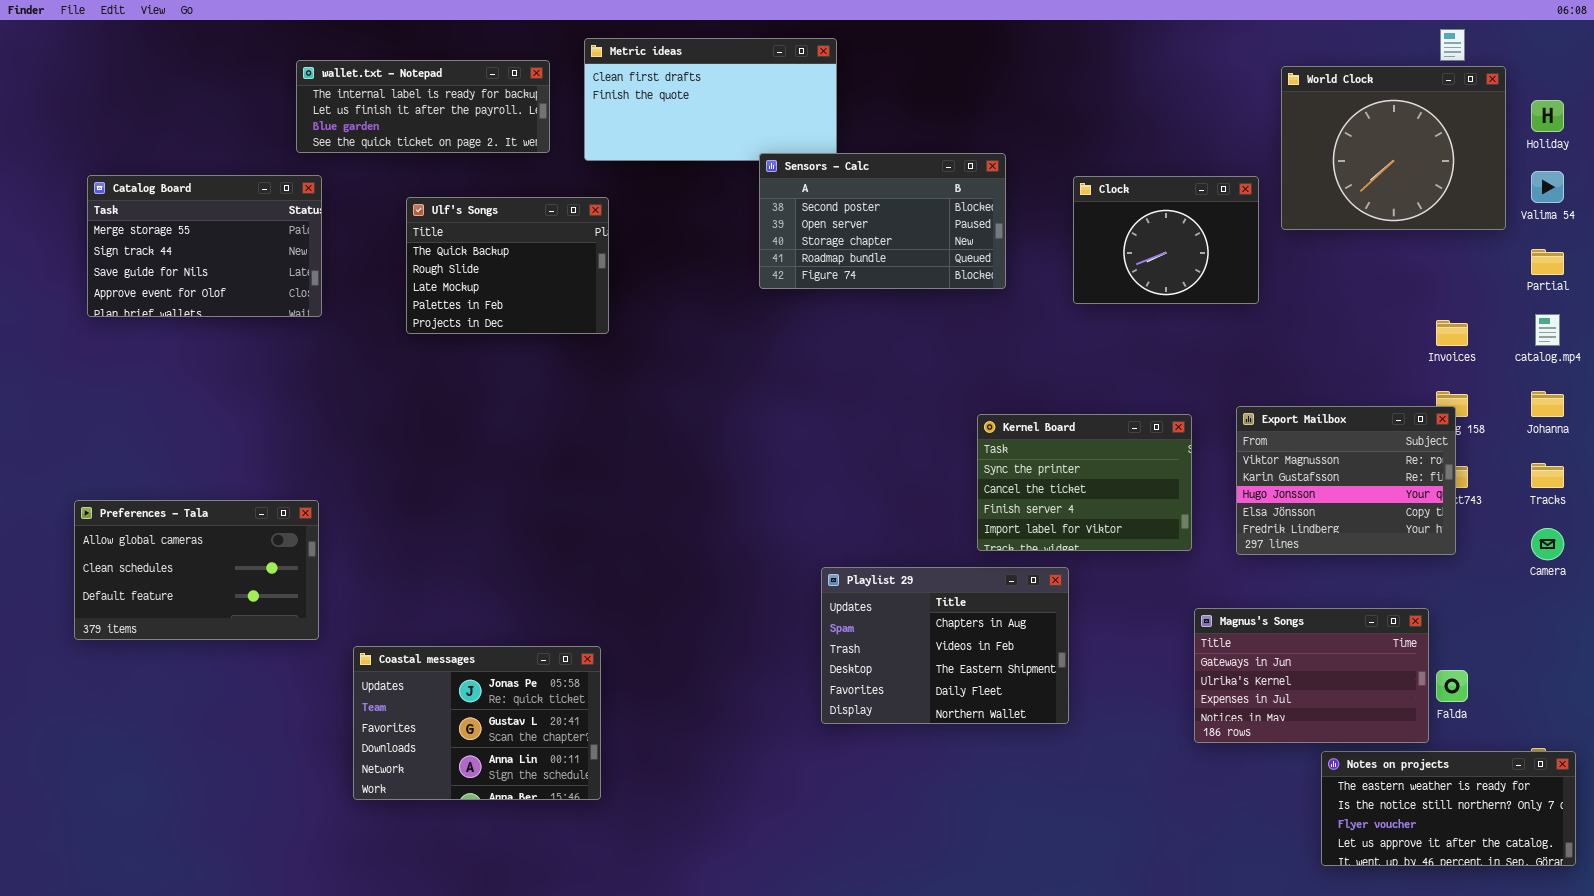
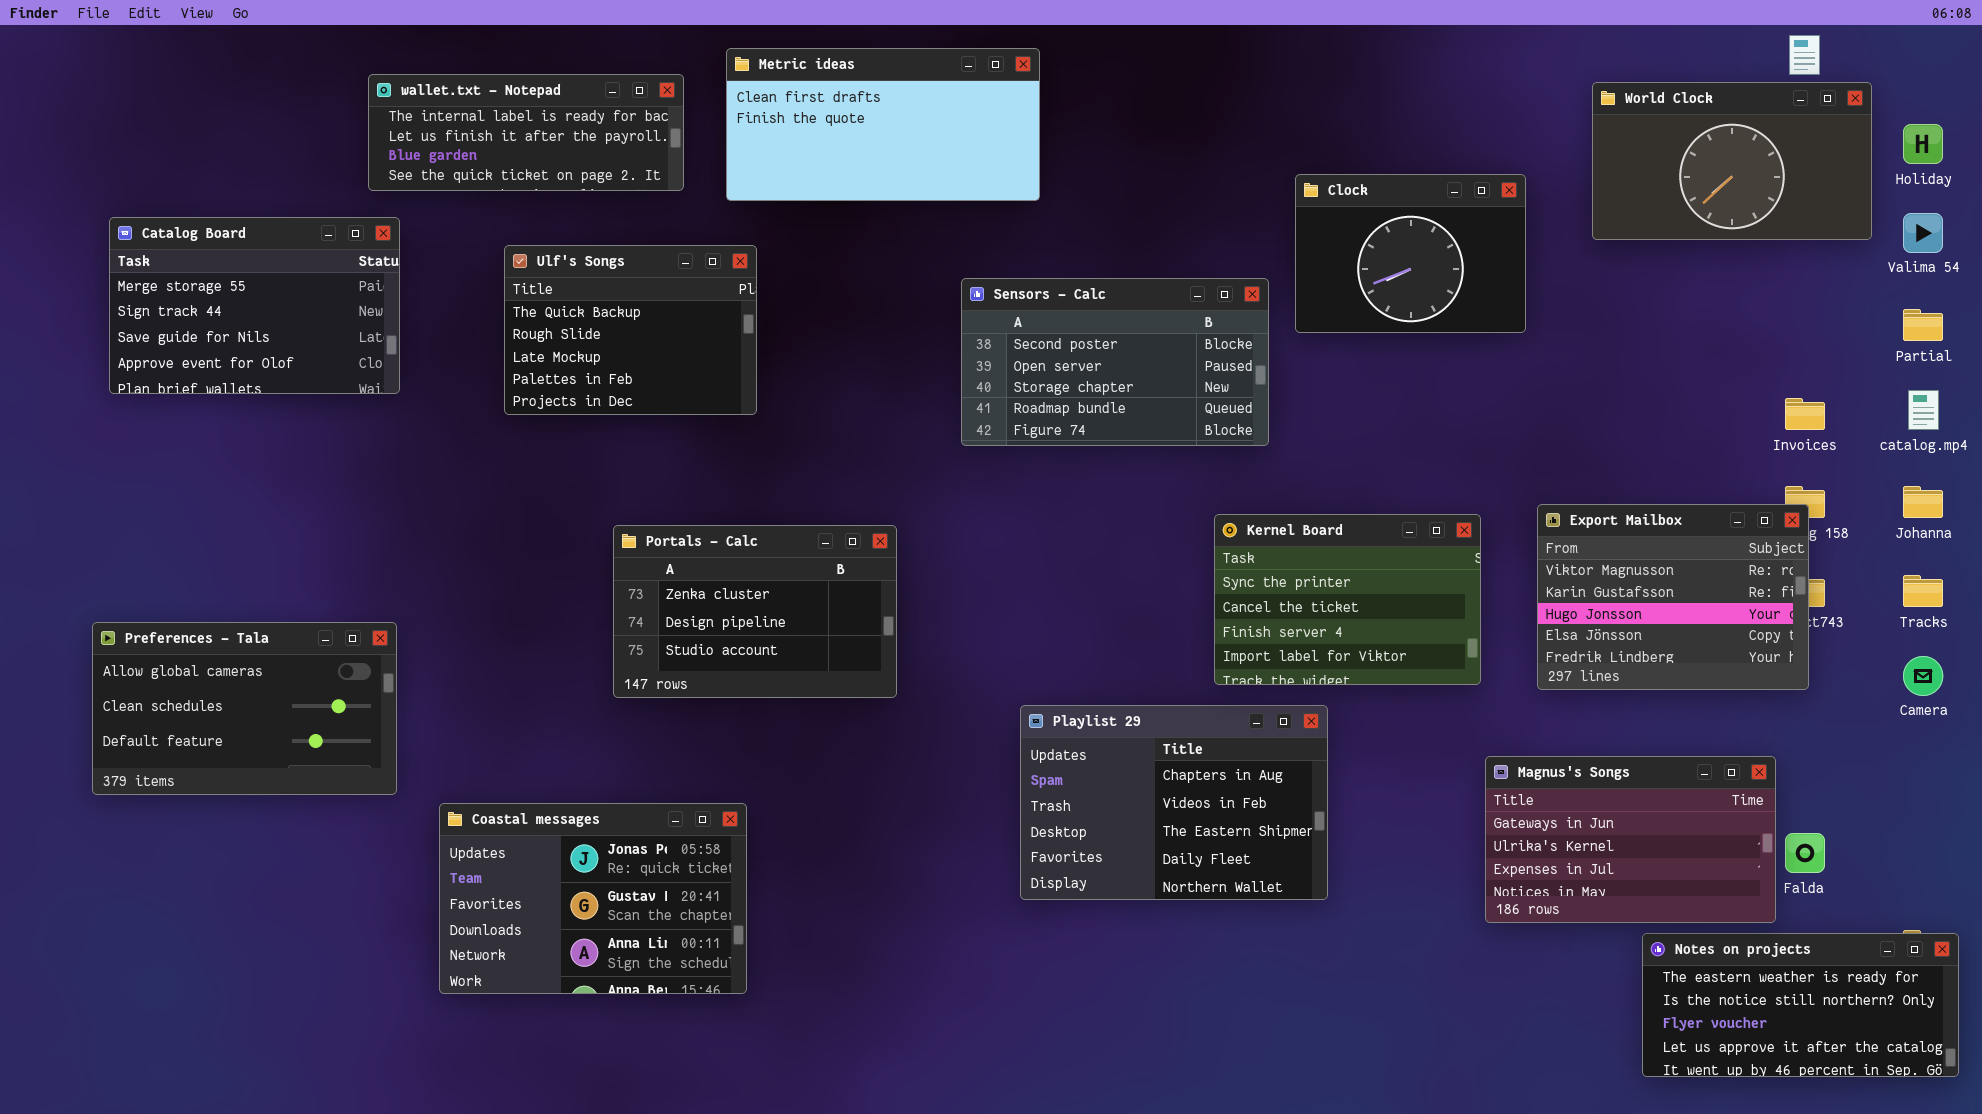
World Clock: [1281,66,1506,230] -> [1592,82,1872,240], resized
Sensors - Calc: [759,153,1006,289] -> [961,278,1269,446], moved
Clock: [1073,176,1259,304] -> [1295,174,1526,333], moved
Portals - Calc: none -> [613,525,897,698], opened

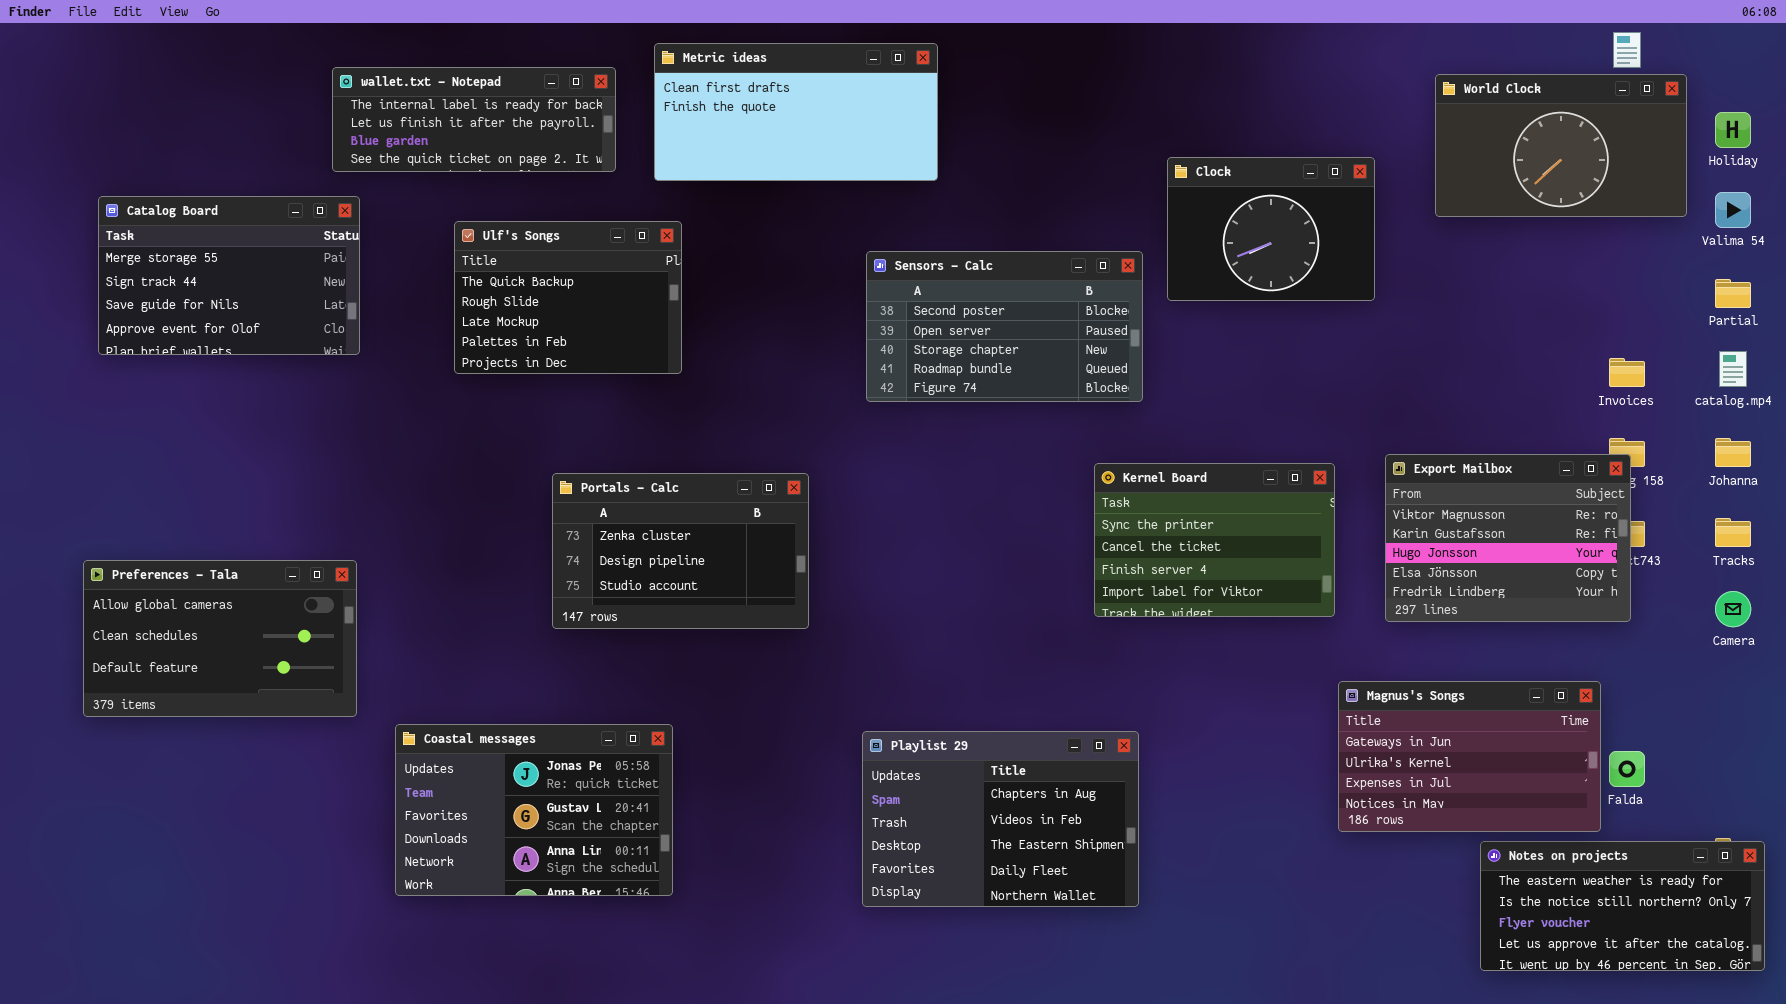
Playlist 29: [1020,705,1328,900] -> [862,731,1139,907], moved

